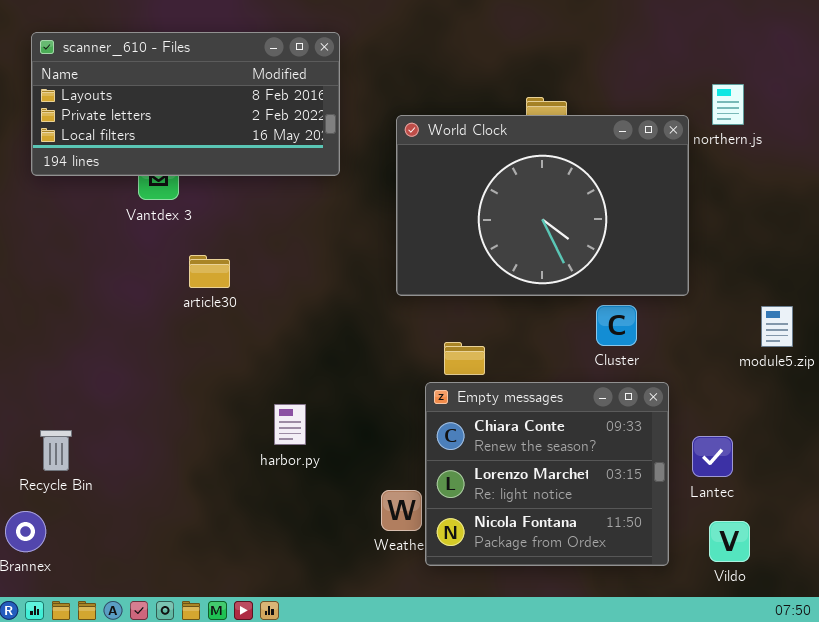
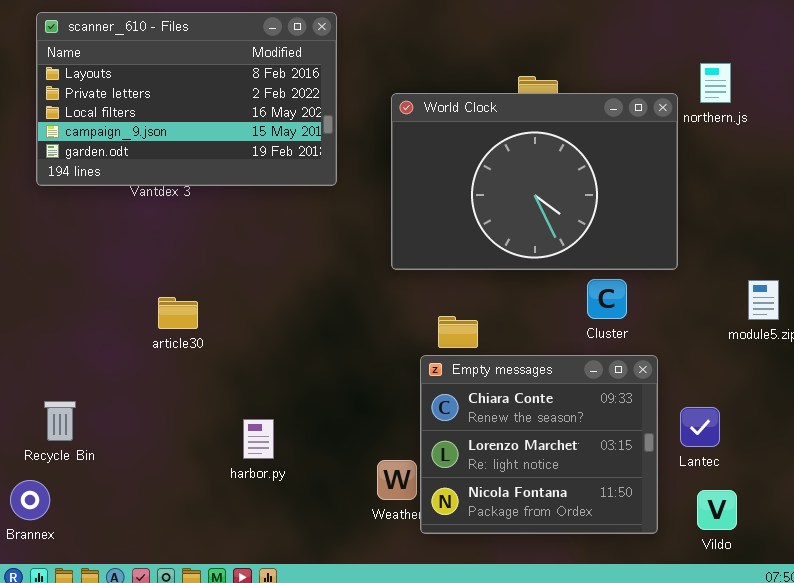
scanner_610 - Files: [31,32,340,176] -> [36,12,337,186], resized
article30: [189,255,230,288] -> [158,297,198,329], moved
harbor.py: [274,404,306,445] -> [243,419,274,459], moved

